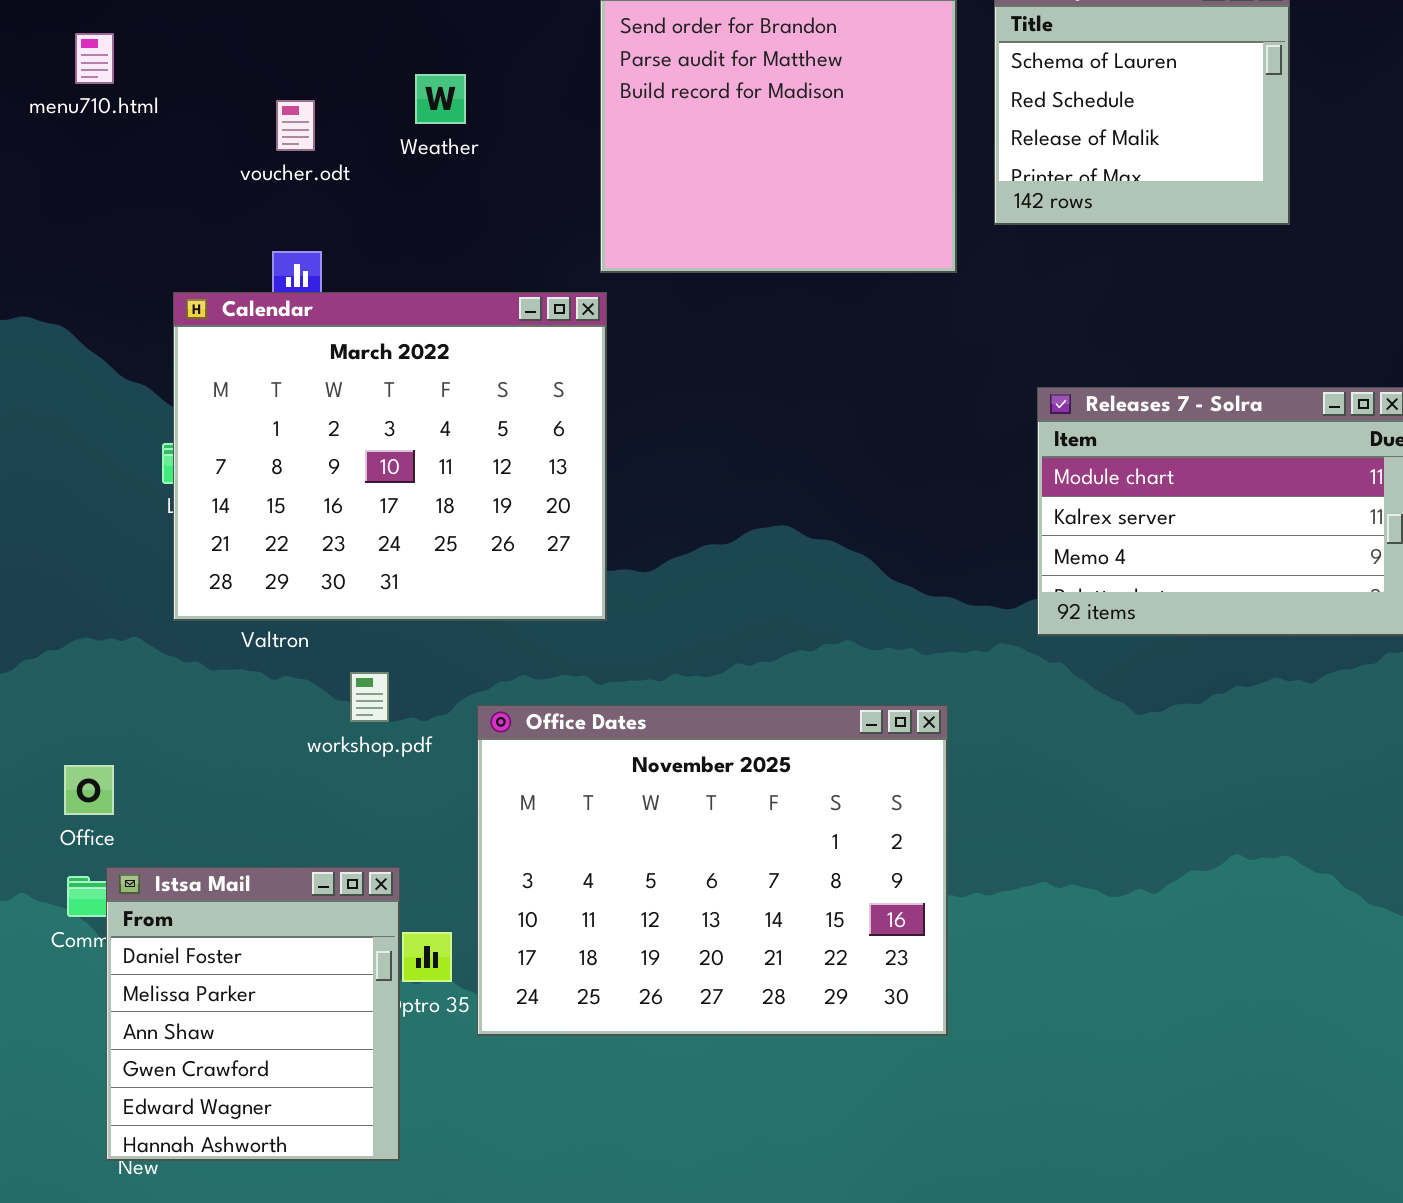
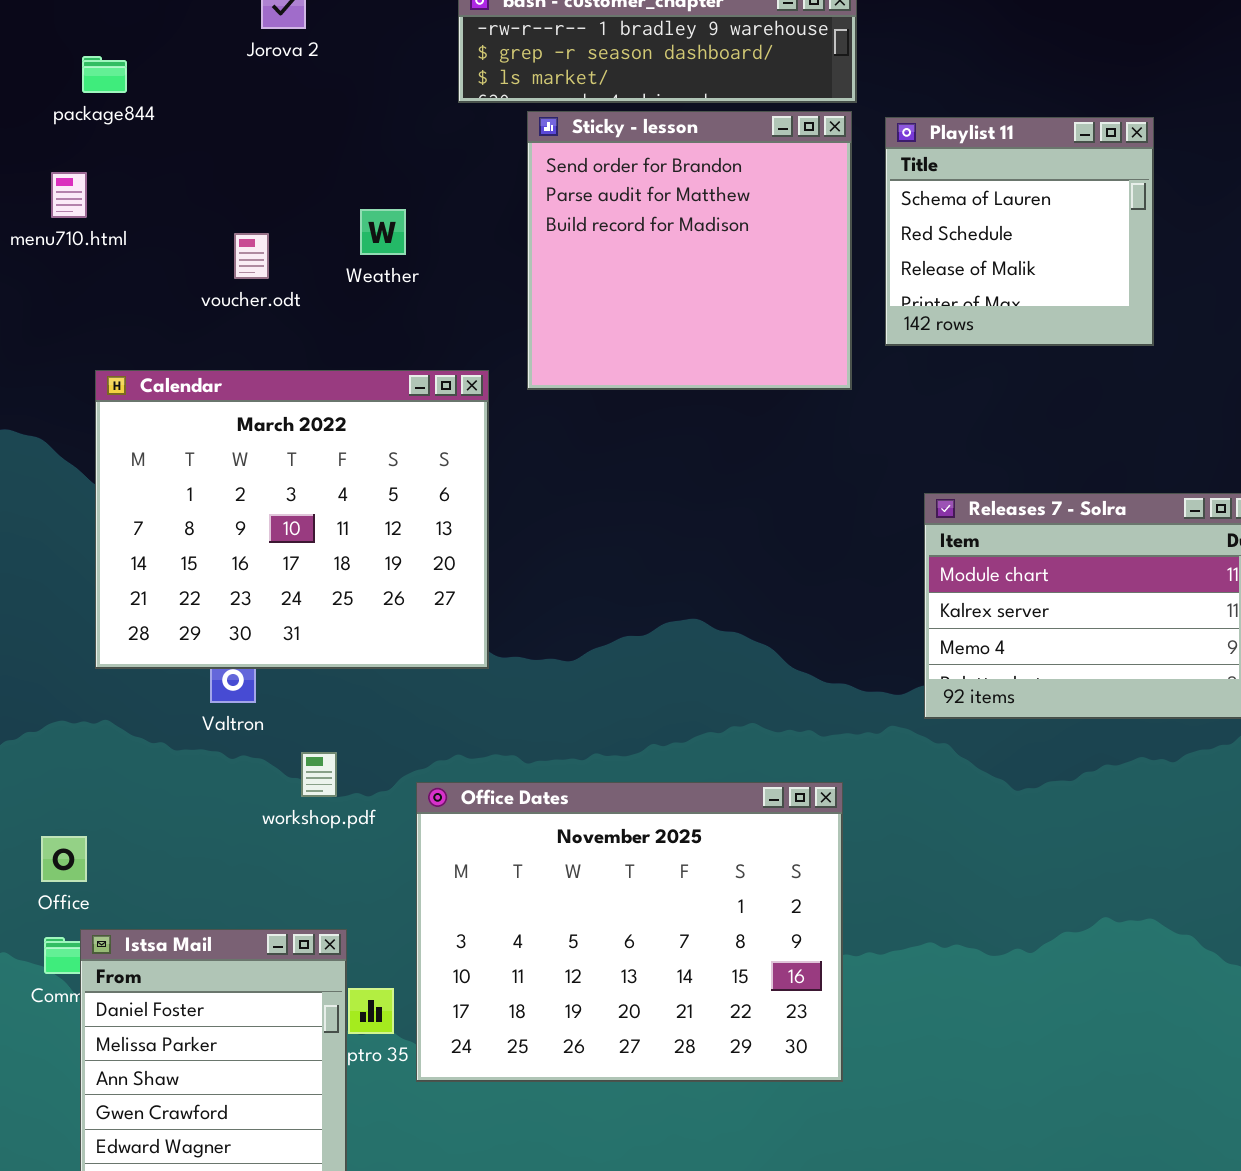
Calendar: [173,292,607,621] -> [95,370,489,669], moved

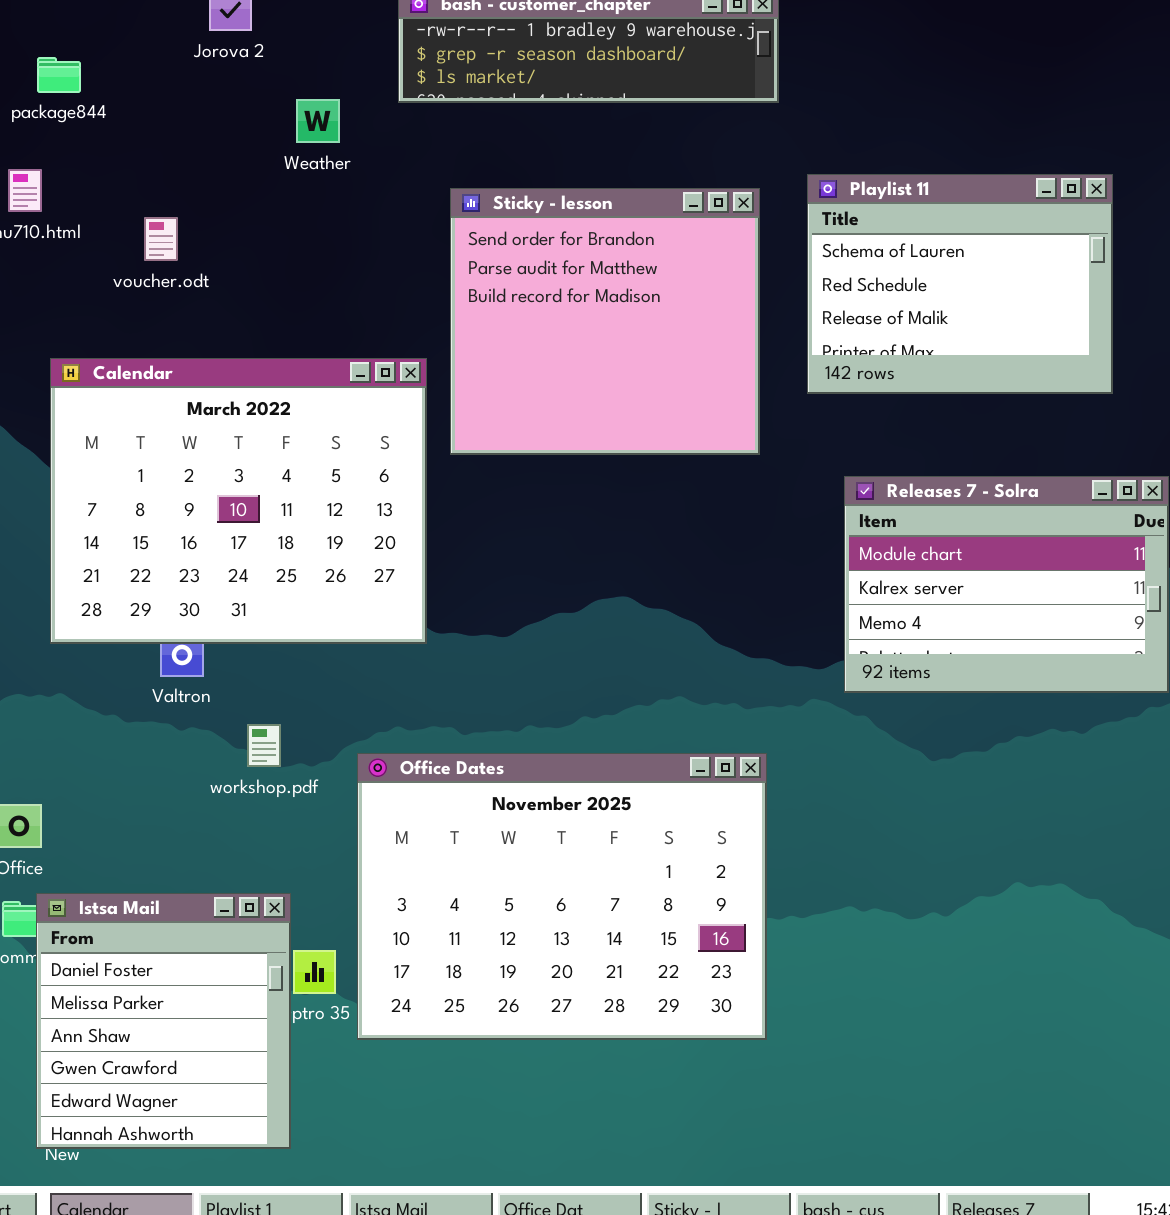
Sticky - lesson: [527,111,852,390] -> [450,188,760,455], moved
Playlist 11: [885,117,1154,346] -> [807,174,1113,394], moved, resized
Weather: [360,209,406,255] -> [296,99,340,143], moved
voucher.odt: [234,233,269,279] -> [144,217,178,261], moved

